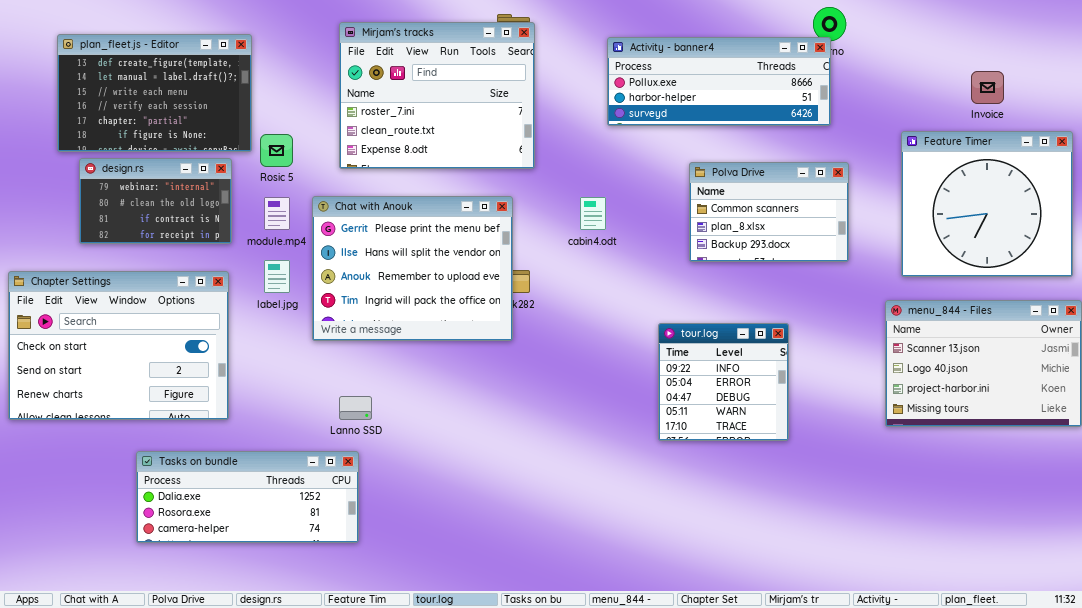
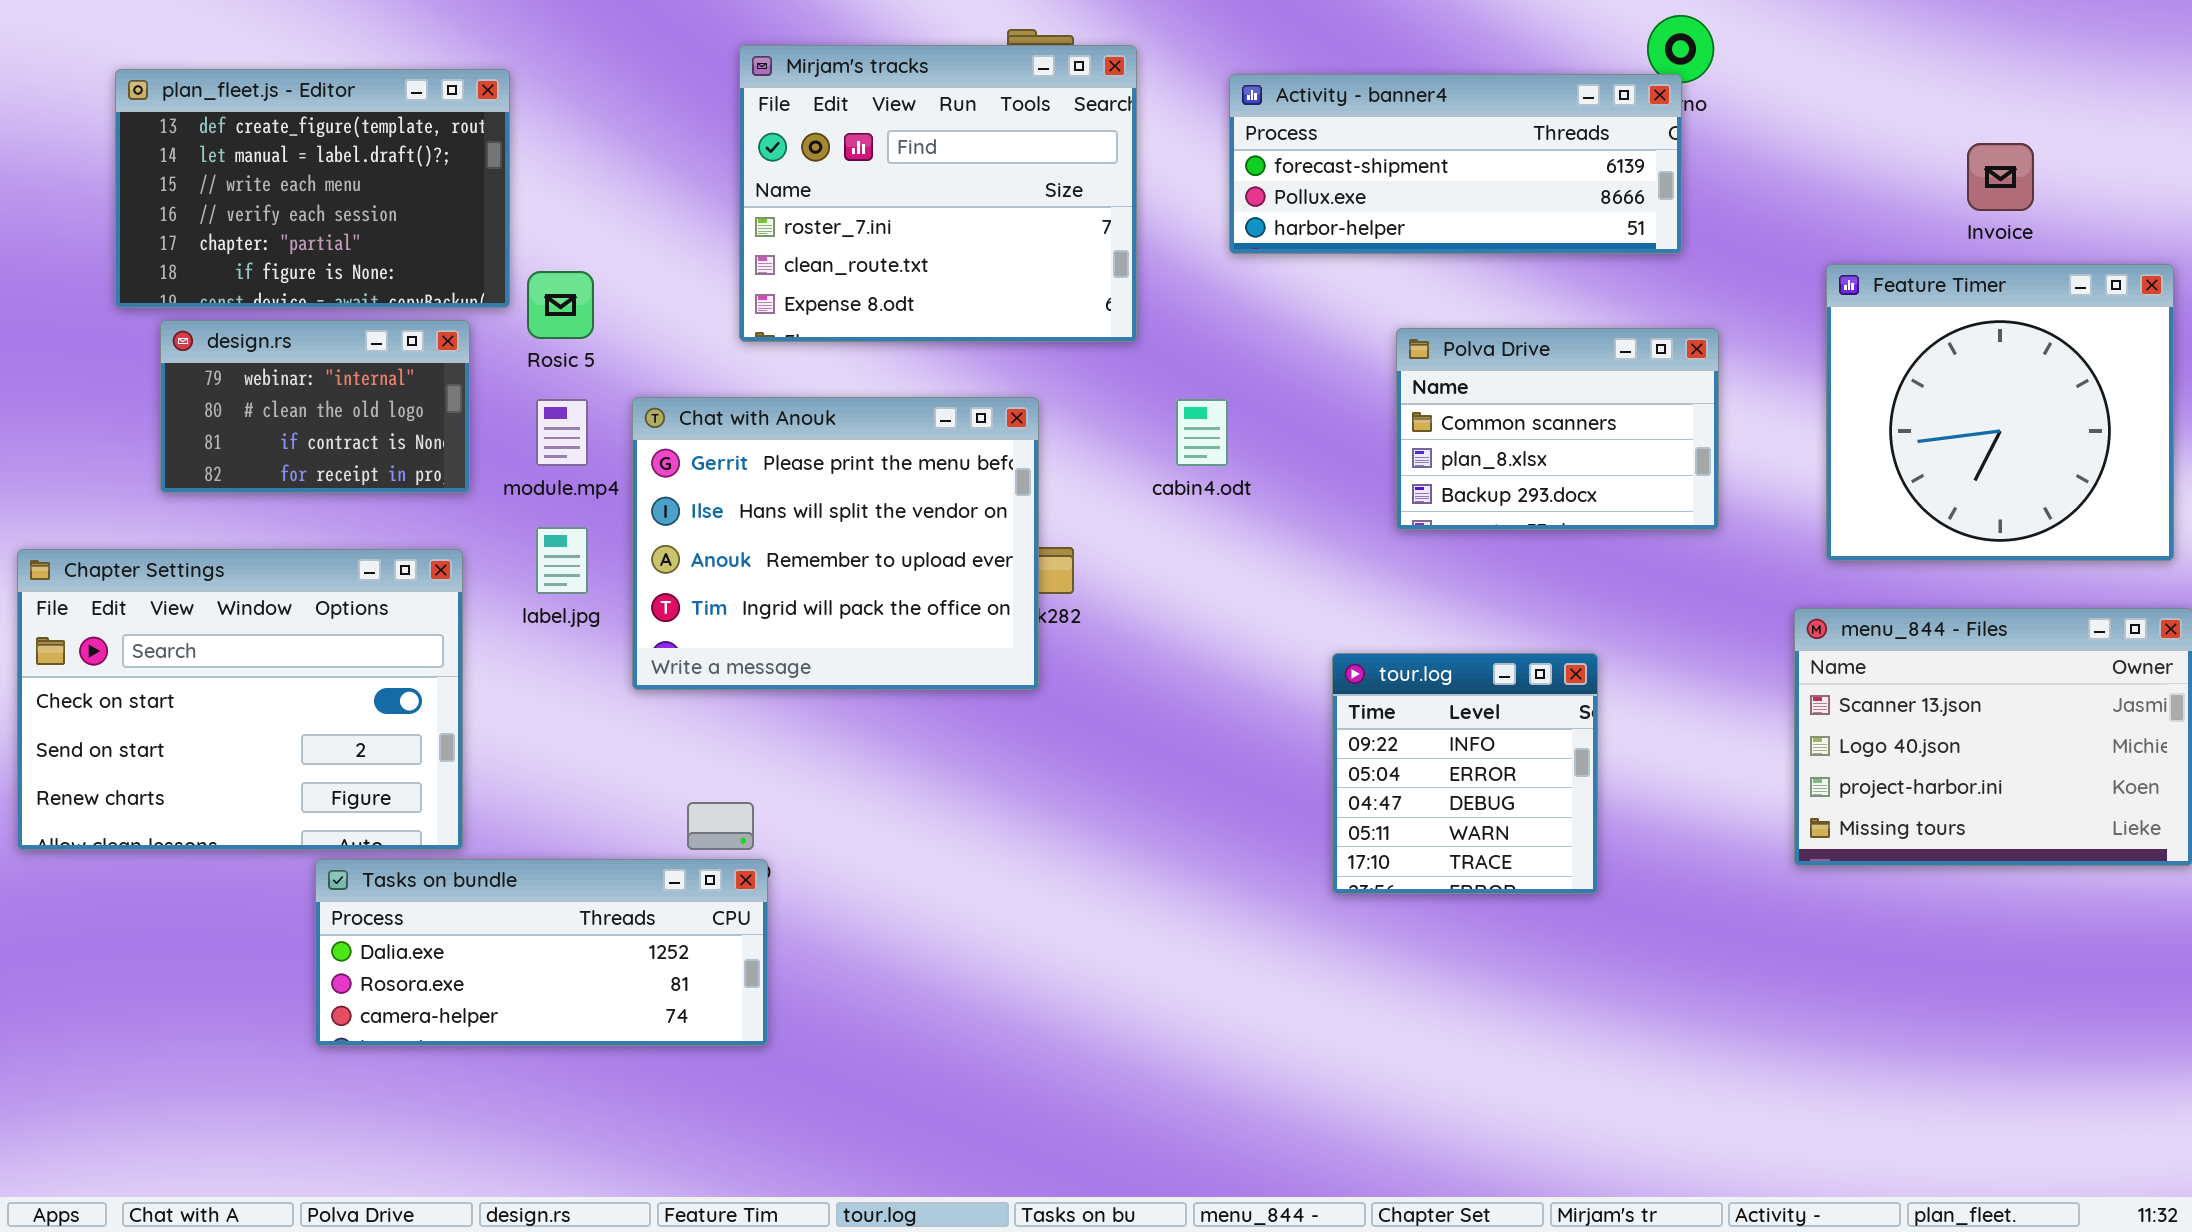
Mirjam's tracks: [339,22,535,169] -> [739,45,1137,342], moved
Activity - banner4: [607,37,831,126] -> [1229,74,1682,254], scrolled up 1 row
Tasks on bundle: [136,451,359,543] -> [315,859,768,1046], moved

